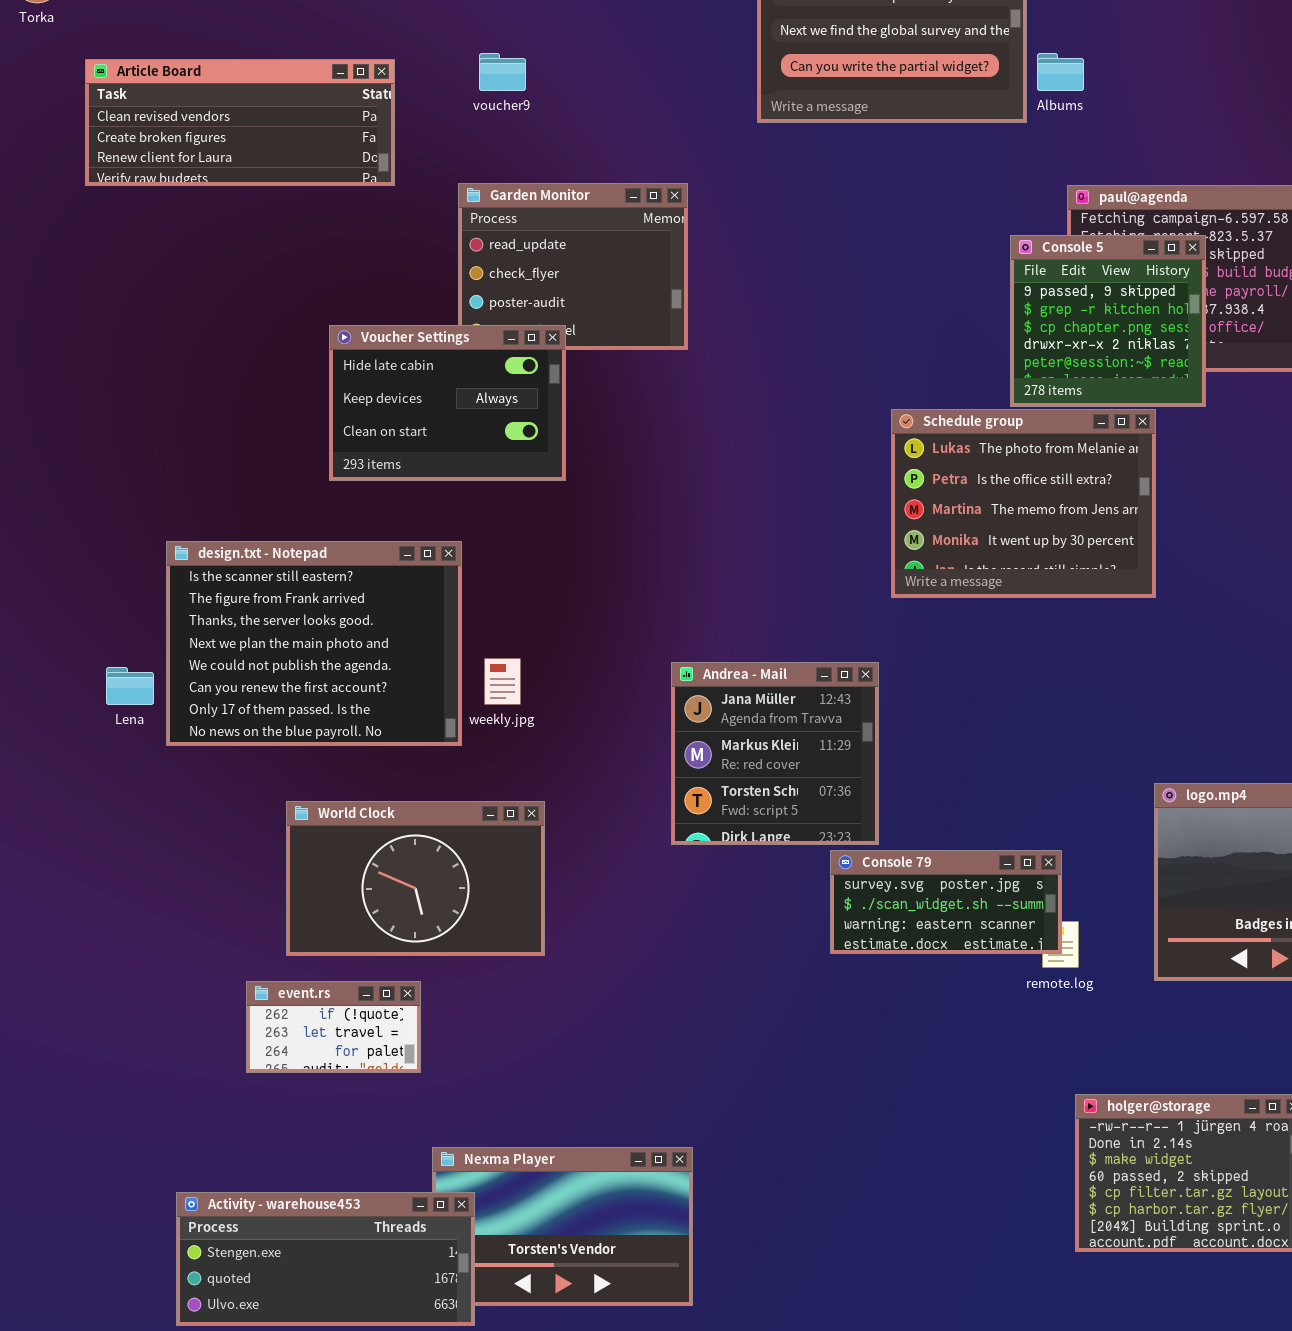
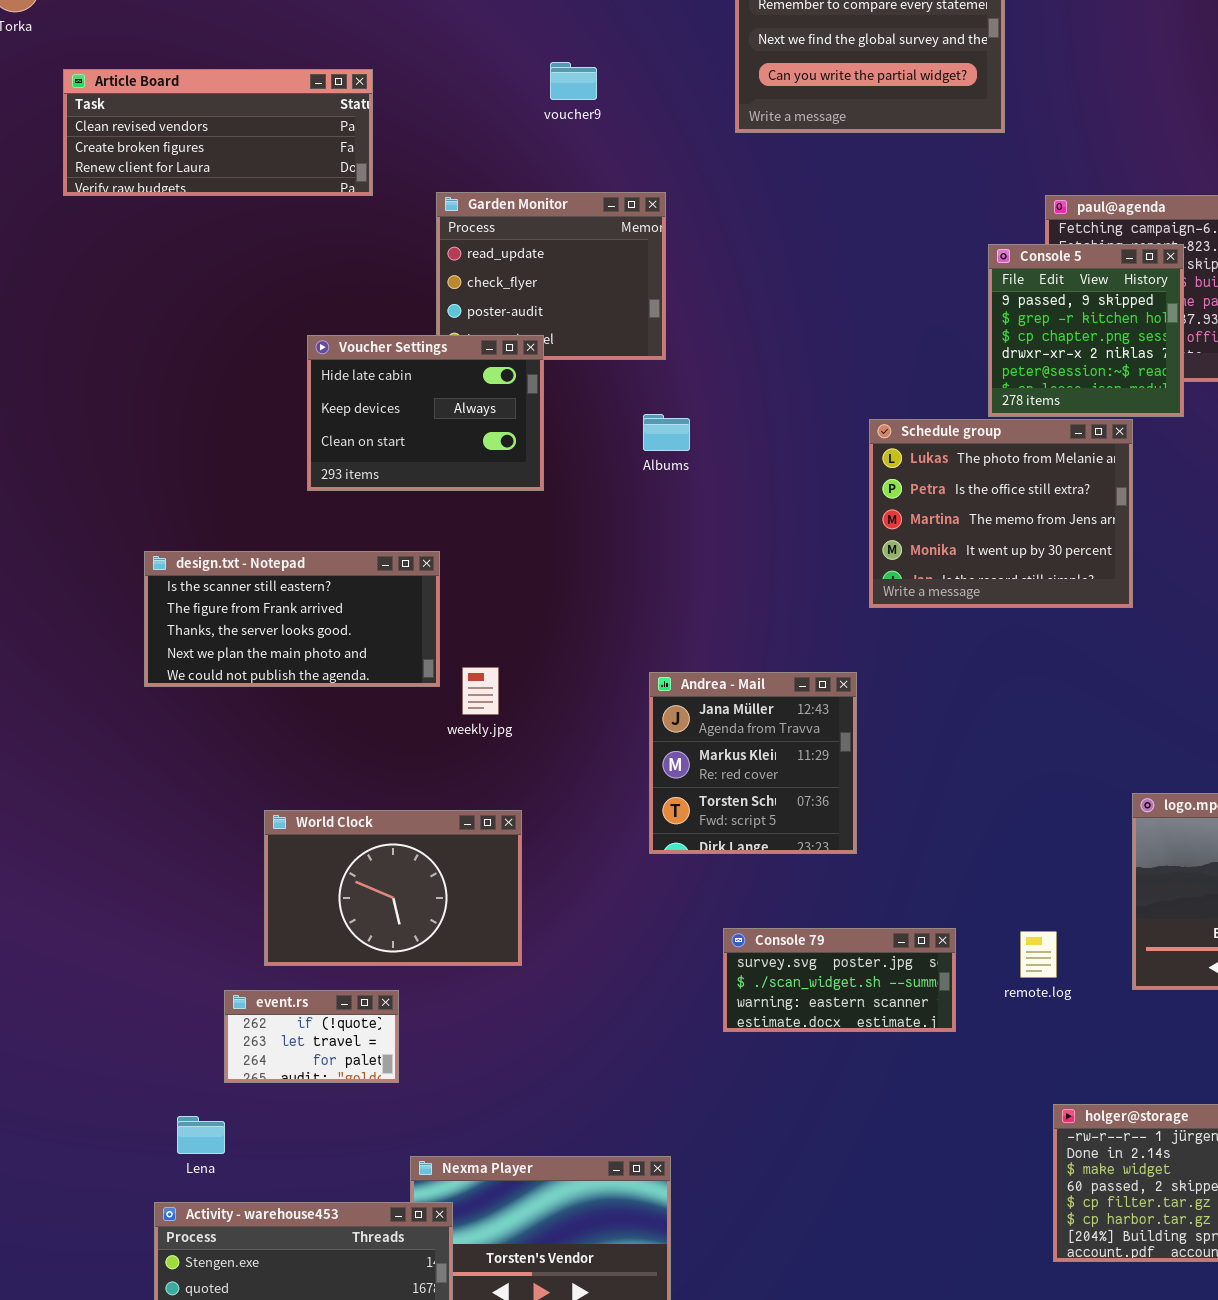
voucher9: [479,53,526,91] -> [550,62,597,100], moved
Albums: [1037,53,1084,91] -> [643,414,690,451], moved
design.txt - Notepad: [166,541,462,746] -> [144,551,440,687], resized
Lena: [106,667,154,705] -> [177,1116,225,1154], moved
Console 79: [830,850,1062,954] -> [723,928,956,1032], moved

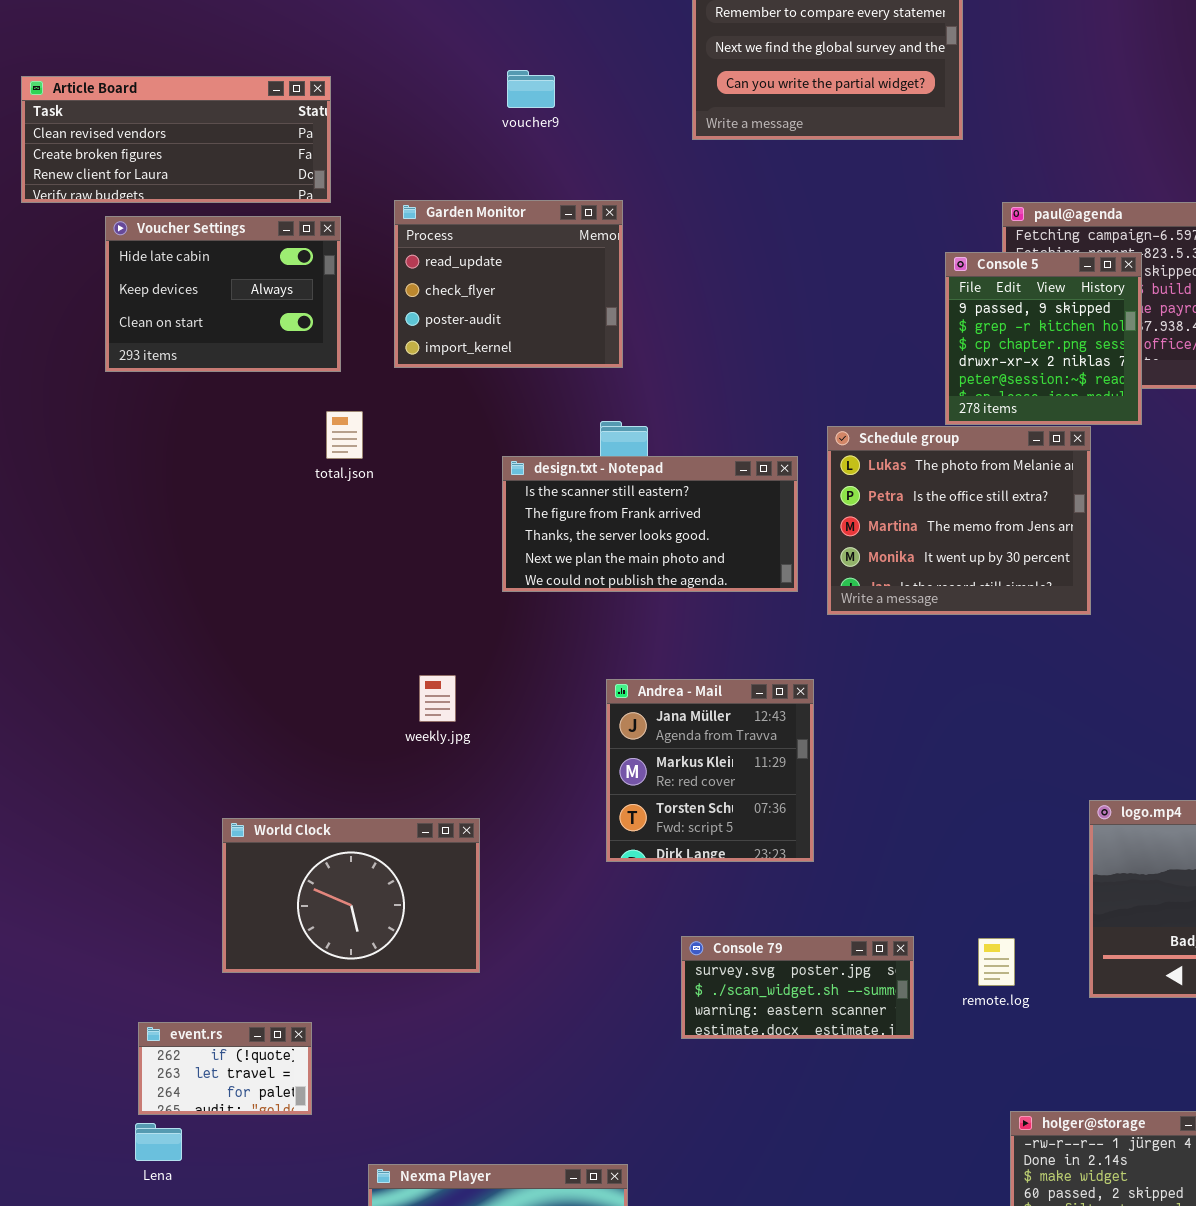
Voucher Settings: [307,335,544,491] -> [105,216,341,372], moved
design.txt - Notepad: [144,551,440,687] -> [502,456,798,592], moved
event.rs: [224,990,399,1083] -> [138,1022,312,1115], moved

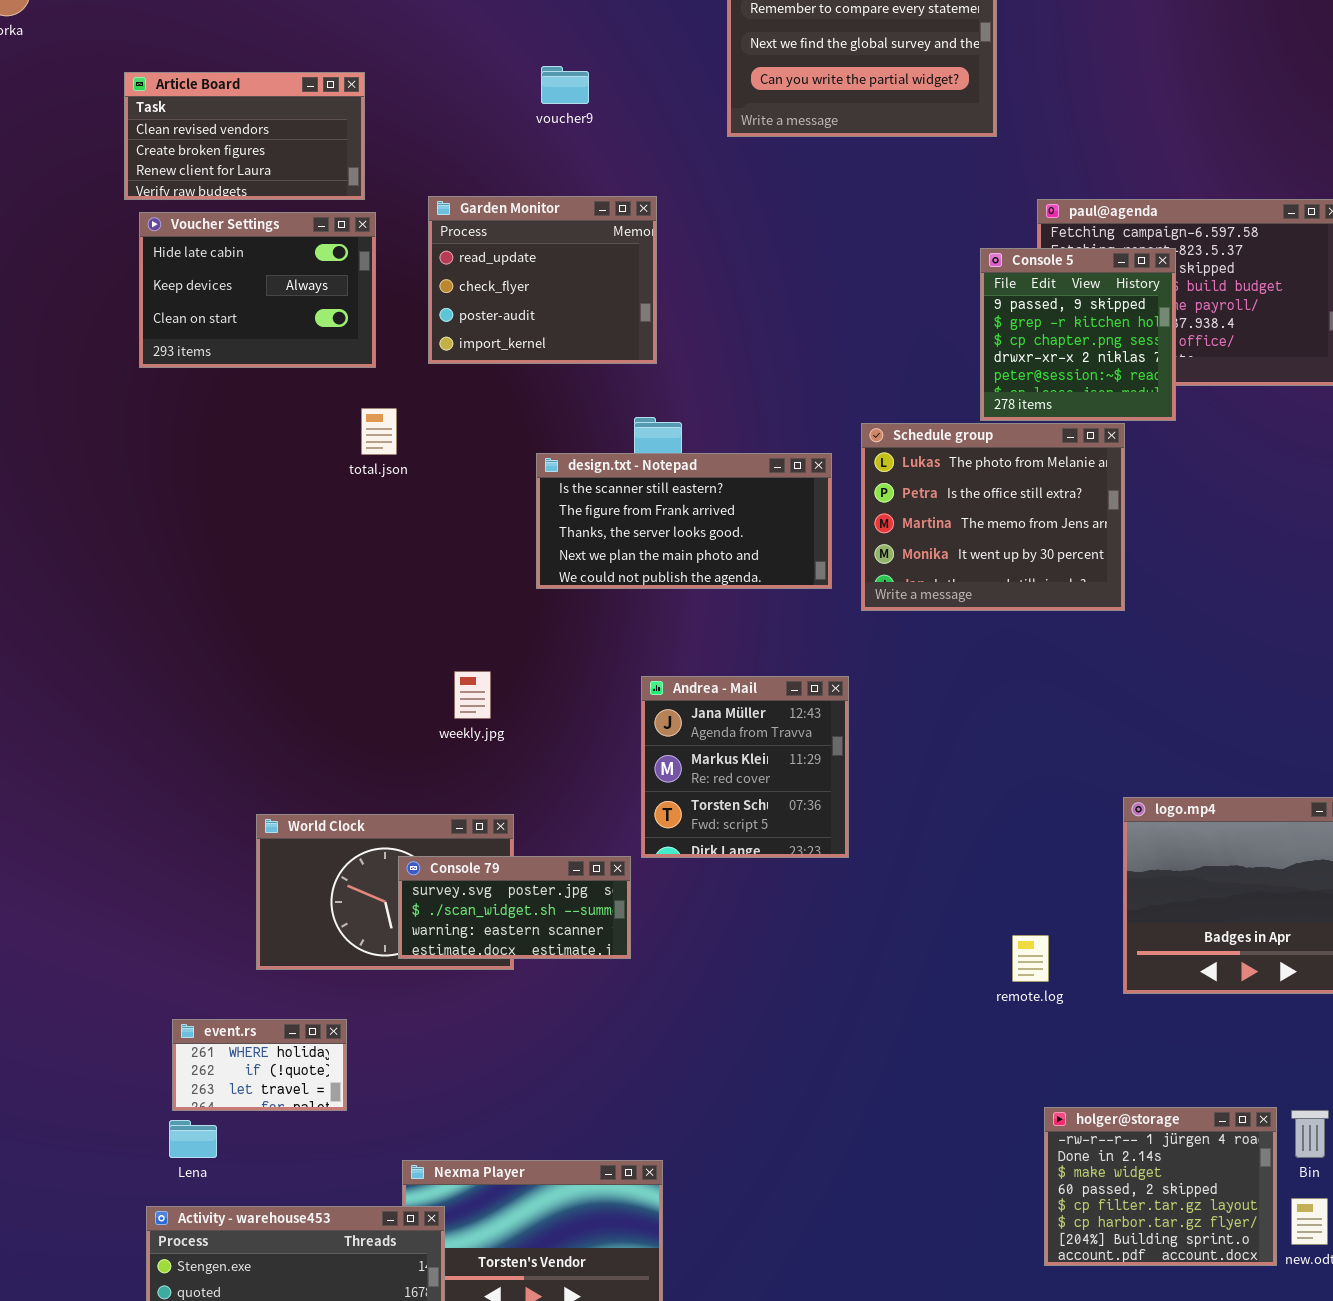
Article Board: [21,76,331,203] -> [124,72,365,200], resized
Console 79: [681,936,914,1039] -> [398,856,631,959], moved
event.rs: [138,1022,312,1115] -> [172,1019,347,1111], scrolled up 1 row

